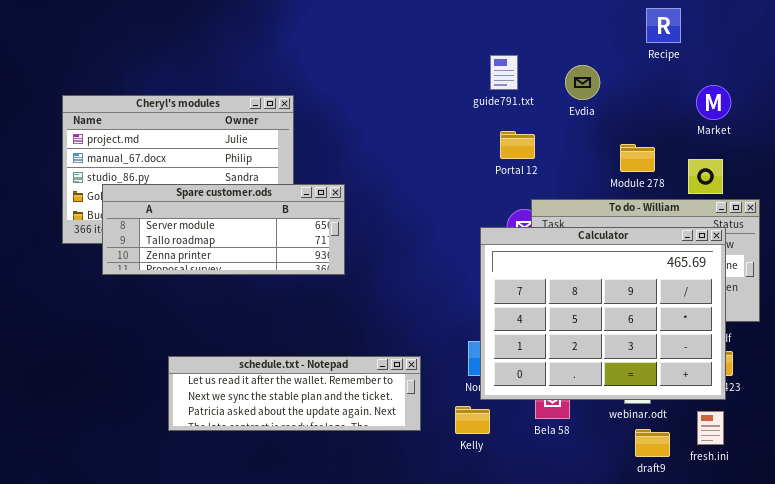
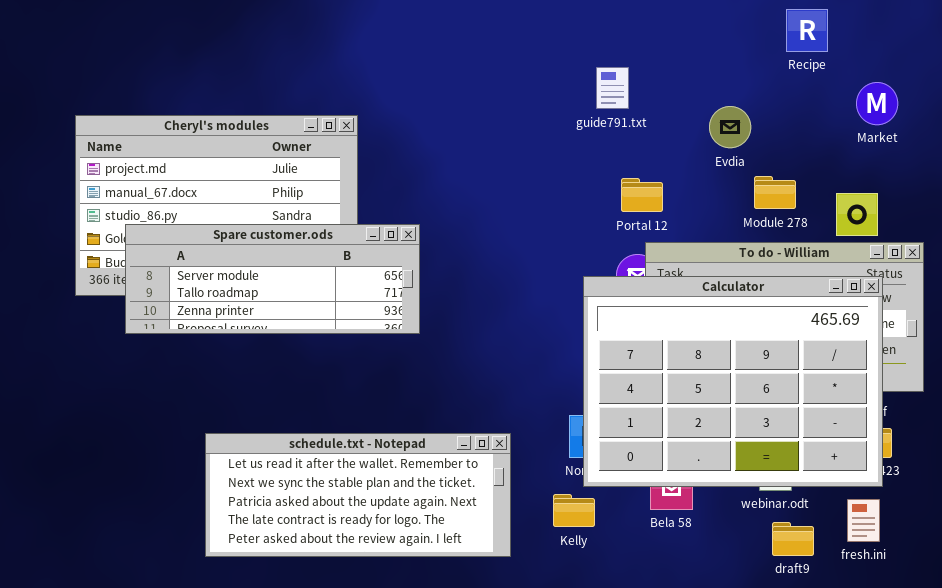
Evdia: [565,65,600,100] -> [709,106,751,148], moved
Market: [696,85,731,120] -> [856,82,898,125], moved
Portal 12: [500,131,535,159] -> [621,178,663,212], moved
schedule.txt - Notepad: [168,356,421,431] -> [205,433,511,557], resized

